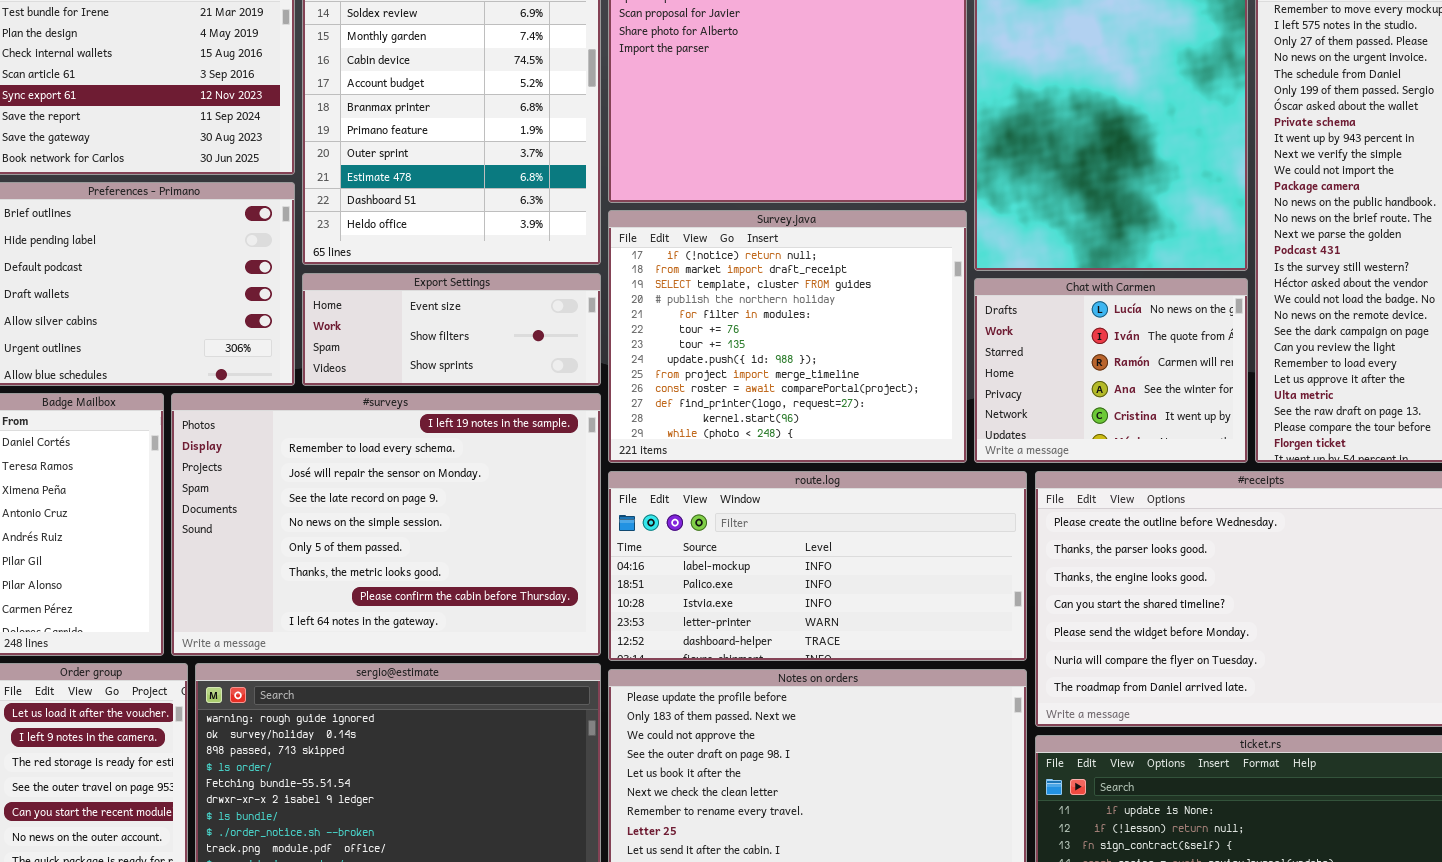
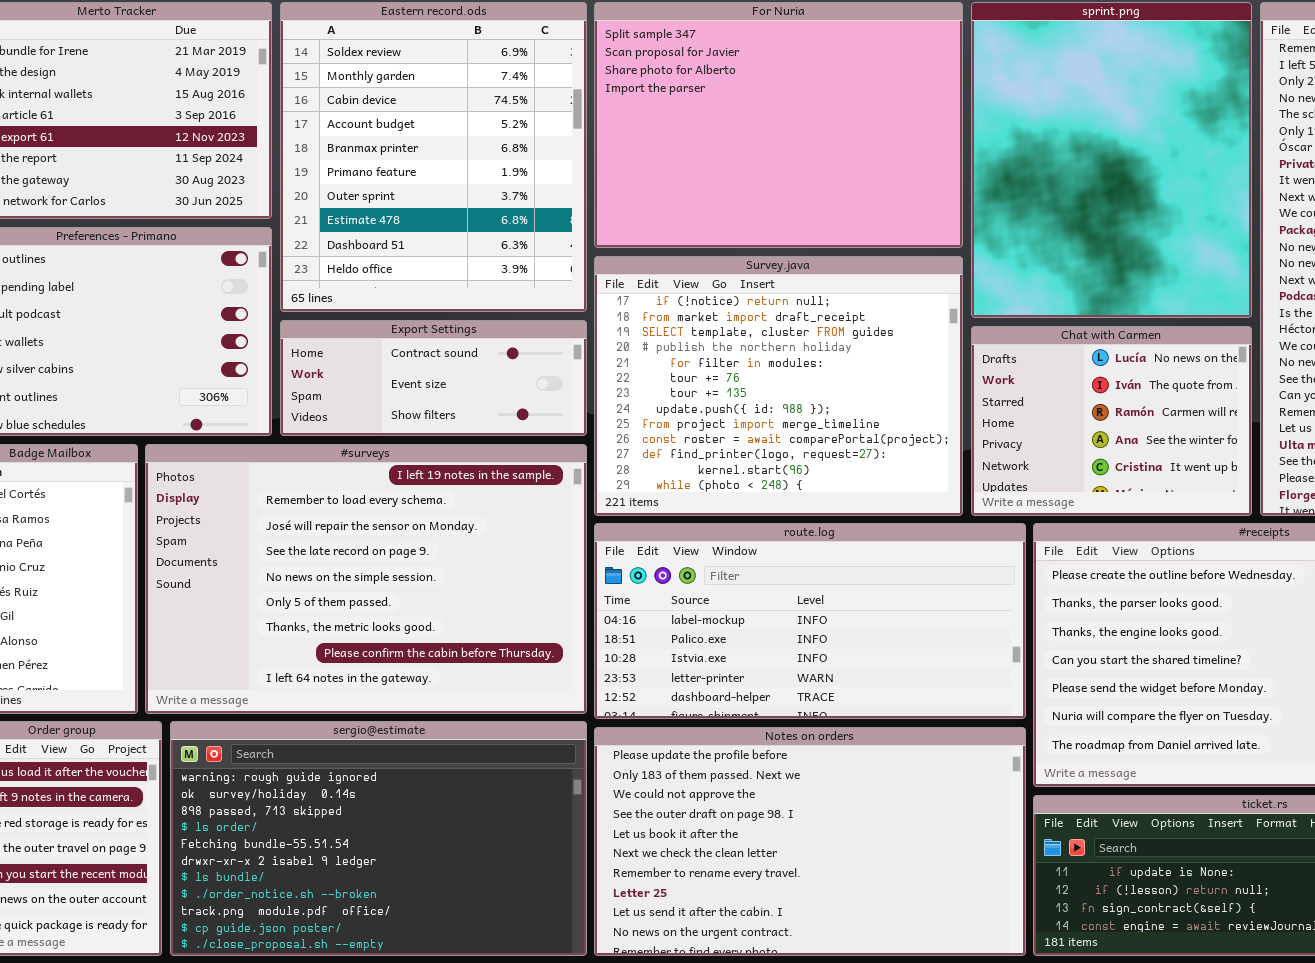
Export Settings: [302,273,601,386] -> [280,320,587,436], scrolled up 1 row

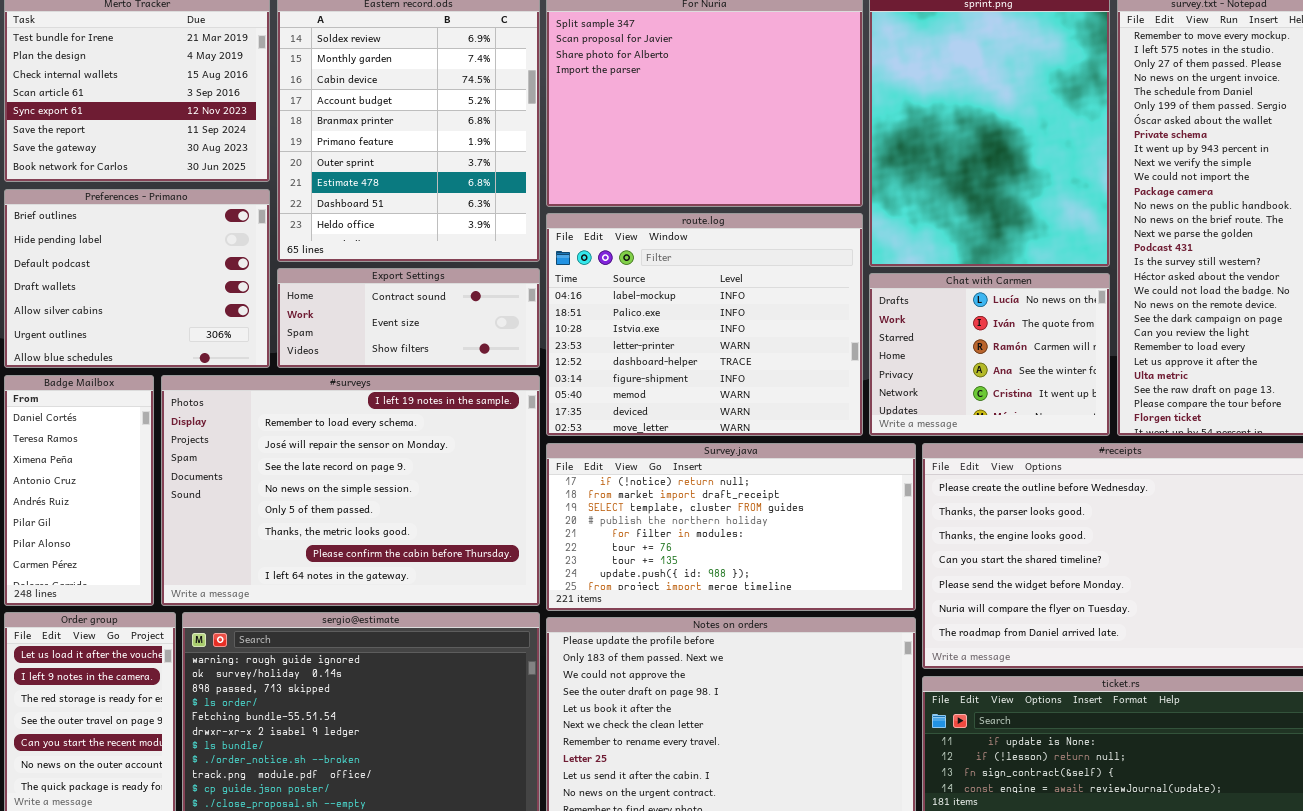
Survey.java: [594,256,963,516] -> [546,443,916,611], moved, resized
route.log: [594,523,1026,719] -> [546,213,863,436], moved, resized

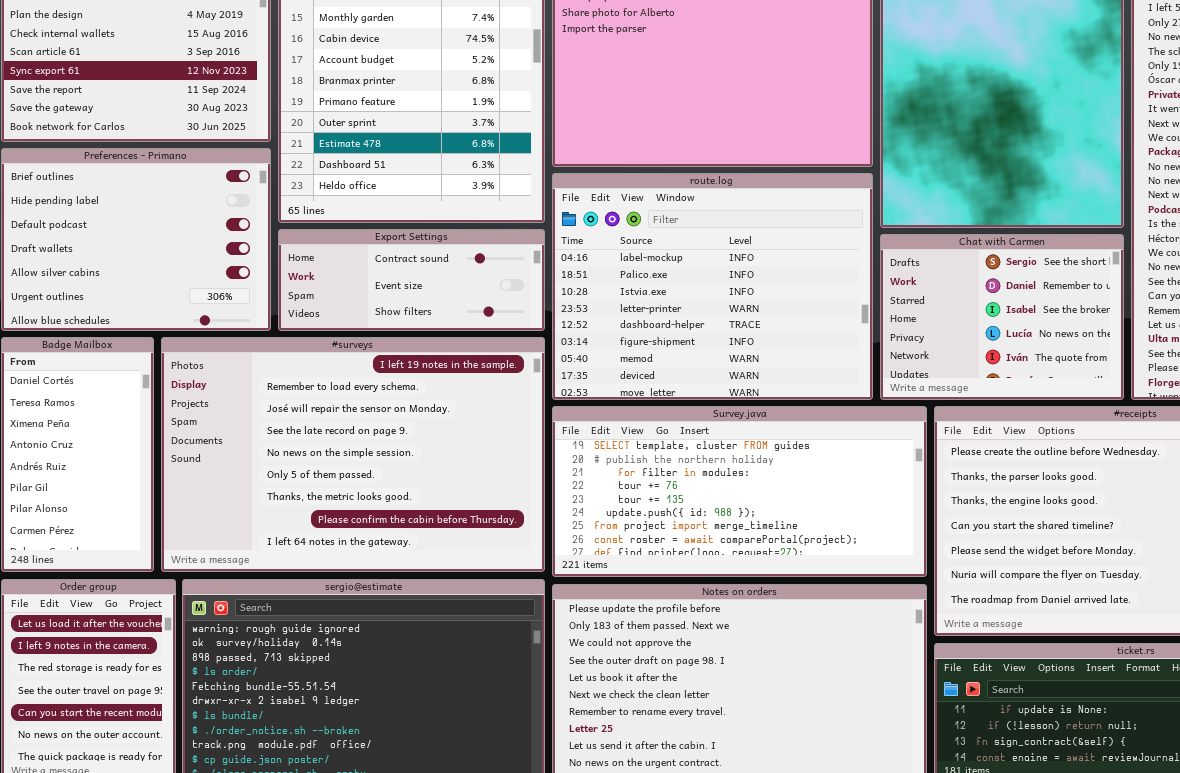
Chat with Carmen: [869,273,1110,436] -> [880,234,1124,400], scrolled up 3 rows
Survey.java: [546,443,916,611] -> [552,406,927,577], scrolled down 2 rows

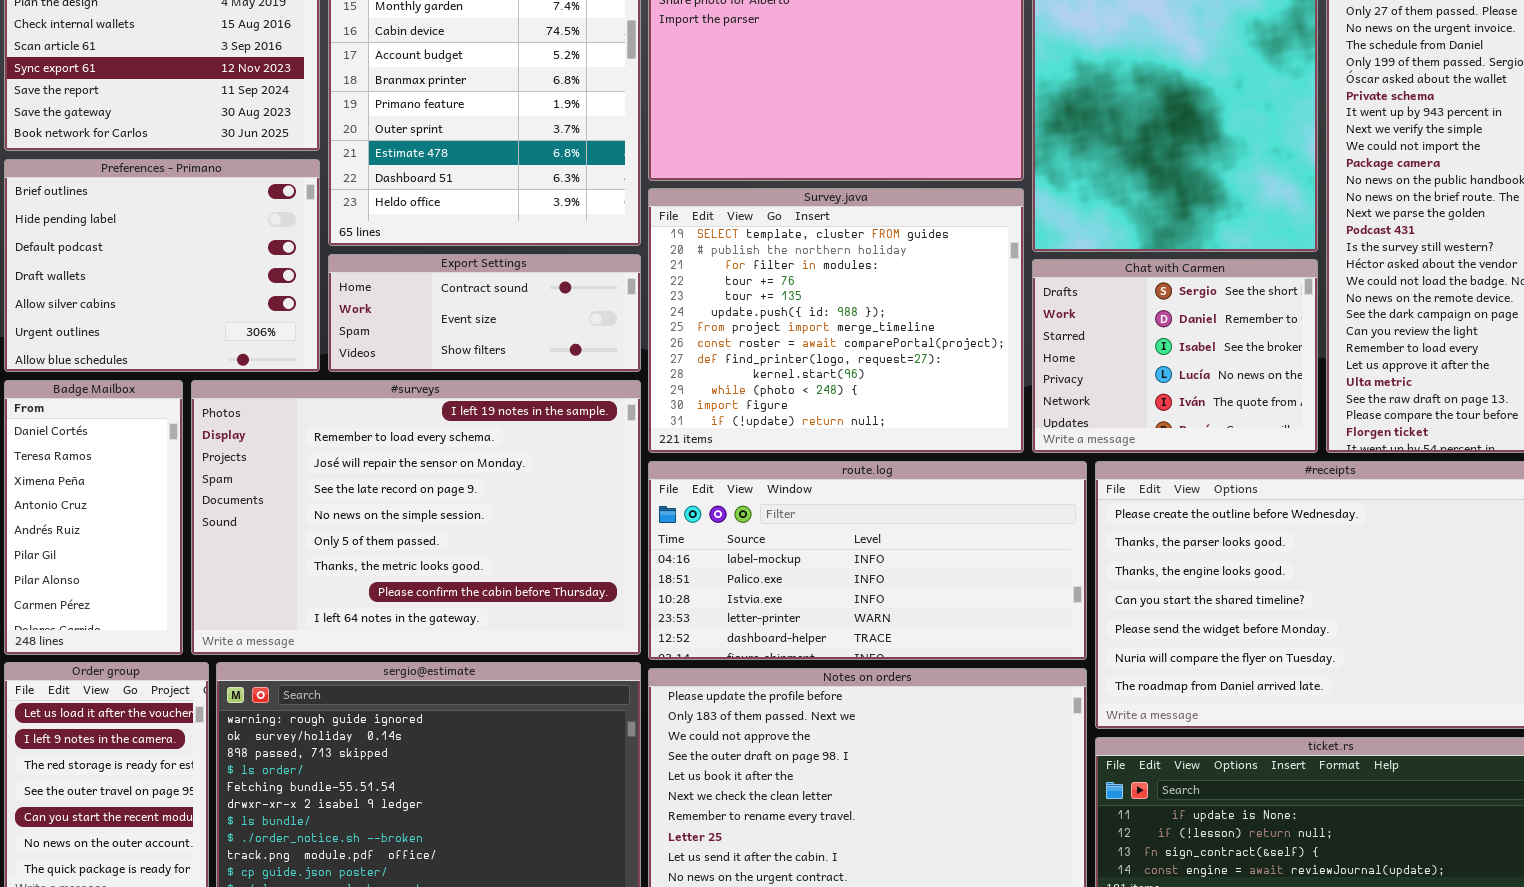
route.log: [552,173,873,400] -> [648,461,1087,660], moved, resized
Survey.java: [552,406,927,577] -> [648,188,1024,453], moved, resized

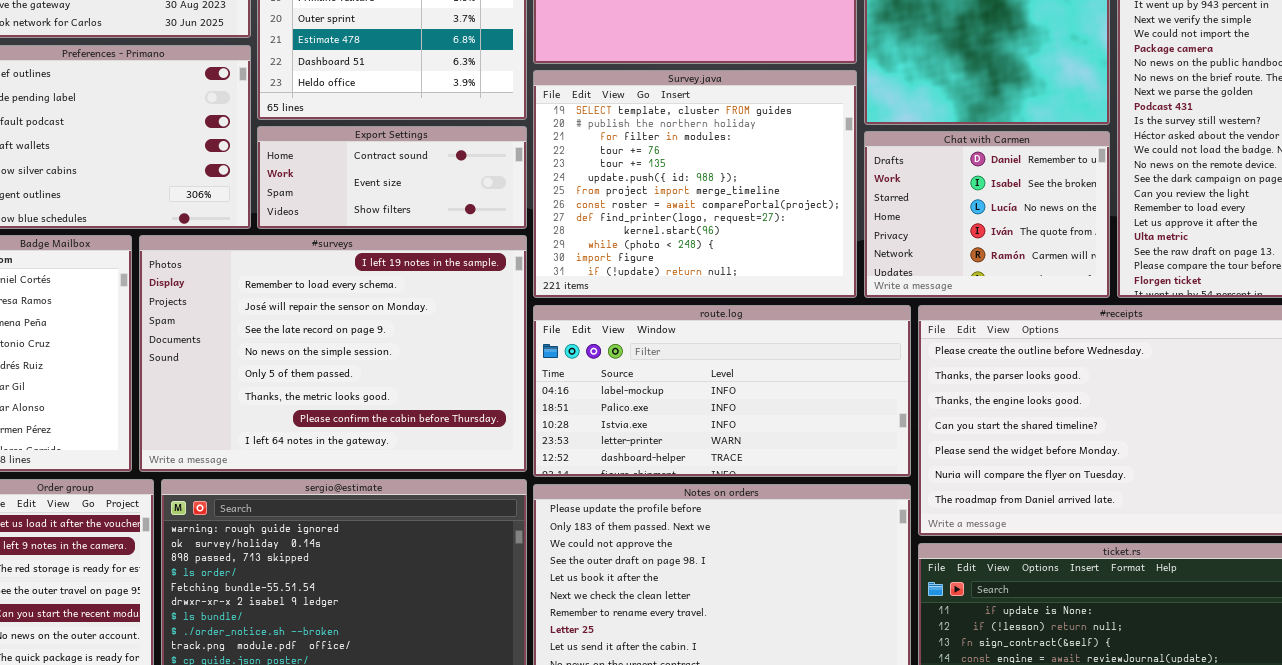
Chat with Carmen: [1032,259,1318,453] -> [864,131,1110,298], scrolled down 1 row

